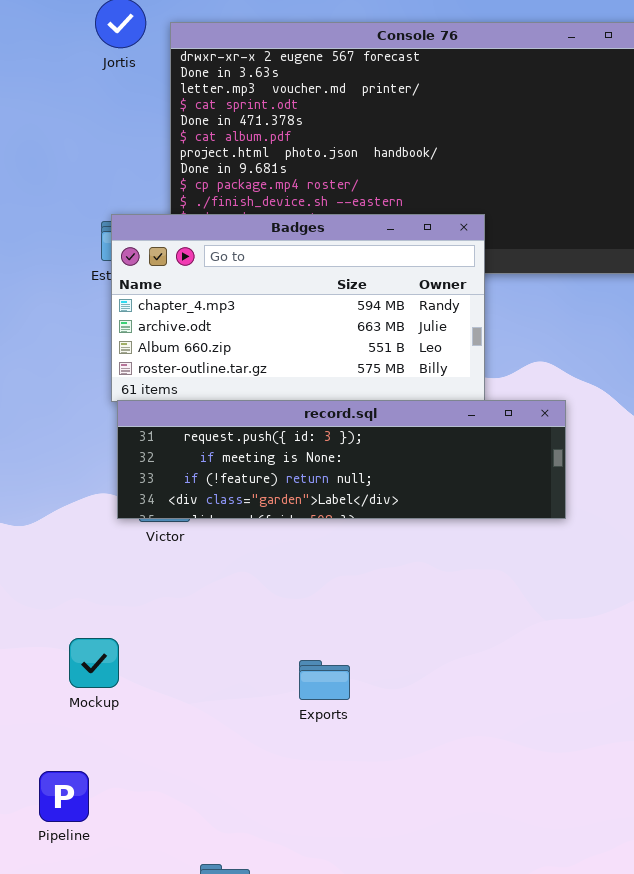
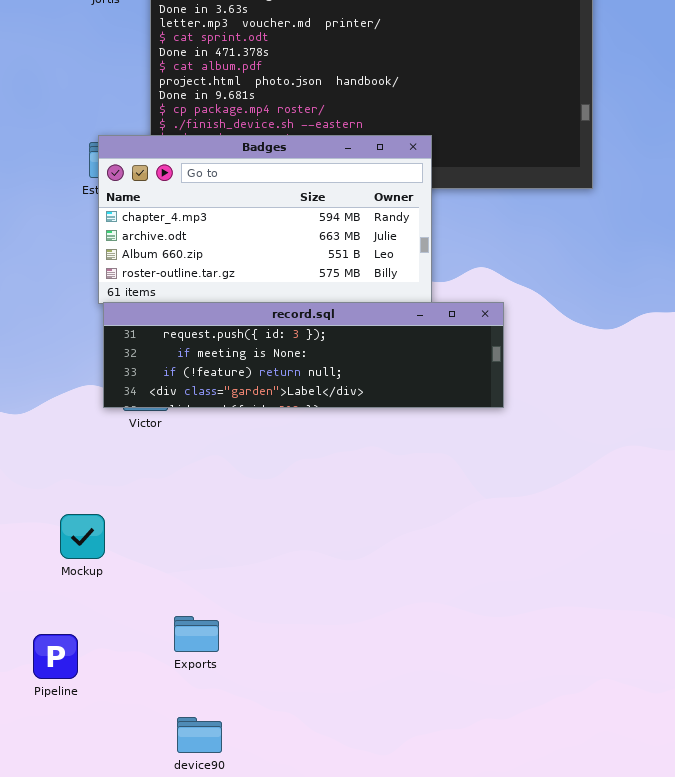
Exports: [299,660,350,700] -> [174,616,219,652], moved

